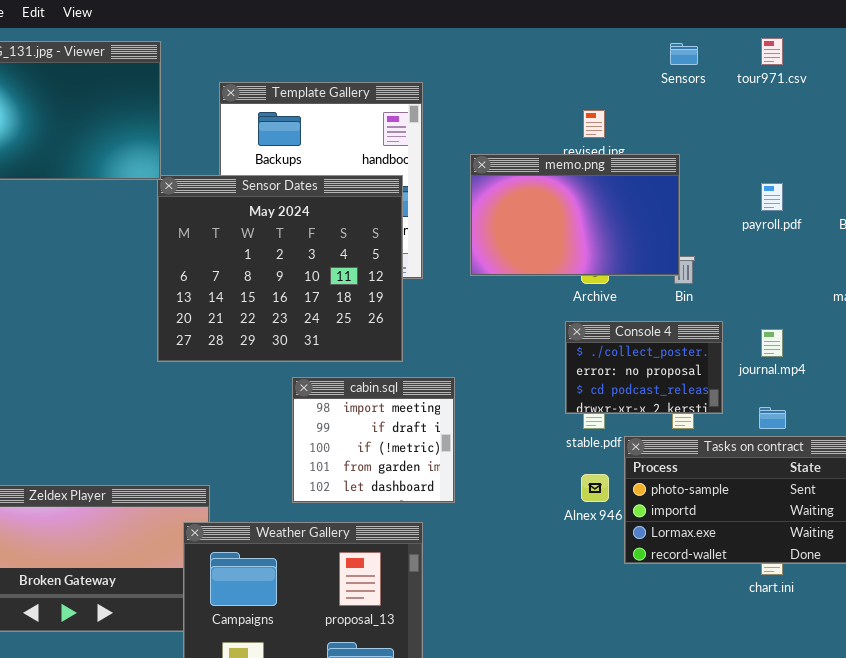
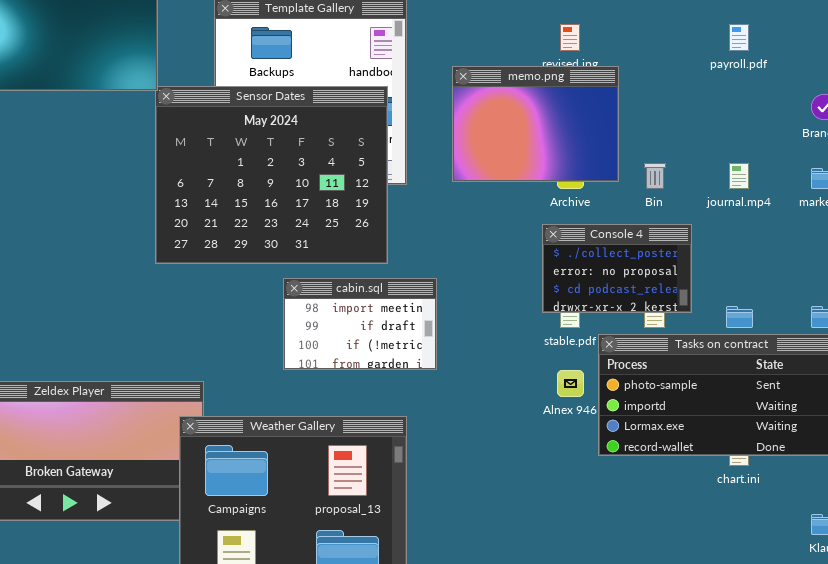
memo.png: [470,154,680,276] -> [452,66,619,182], resized
payroll.pdf: [761,183,783,211] -> [729,24,749,51], moved
journal.mp4: [761,329,783,357] -> [729,163,749,189], moved
cabin.sql: [292,377,455,503] -> [283,278,437,370], resized

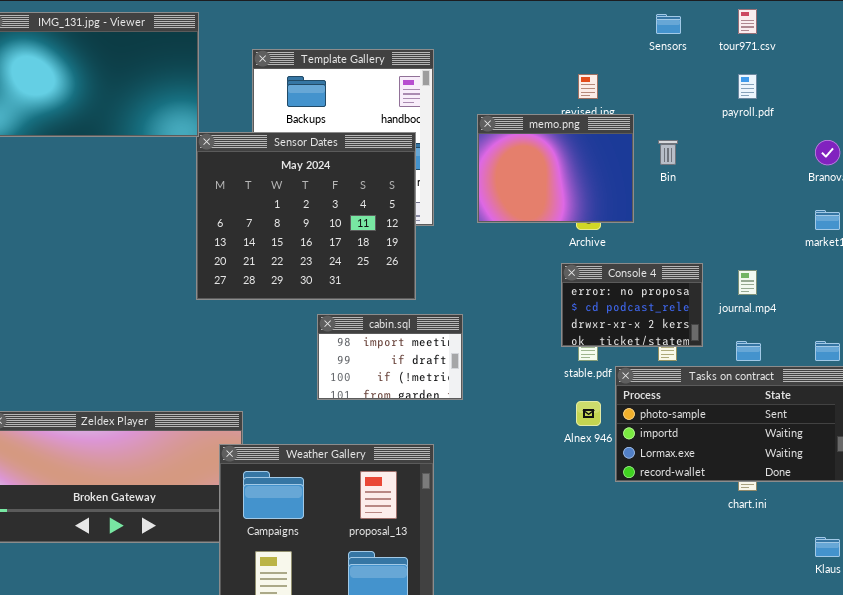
Bin: [644,163,666,189] -> [658,140,678,165], moved
journal.mp4: [729,163,749,189] -> [738,270,757,295], moved
Console 4: [542,224,692,313] -> [561,263,703,347], scrolled down 1 row

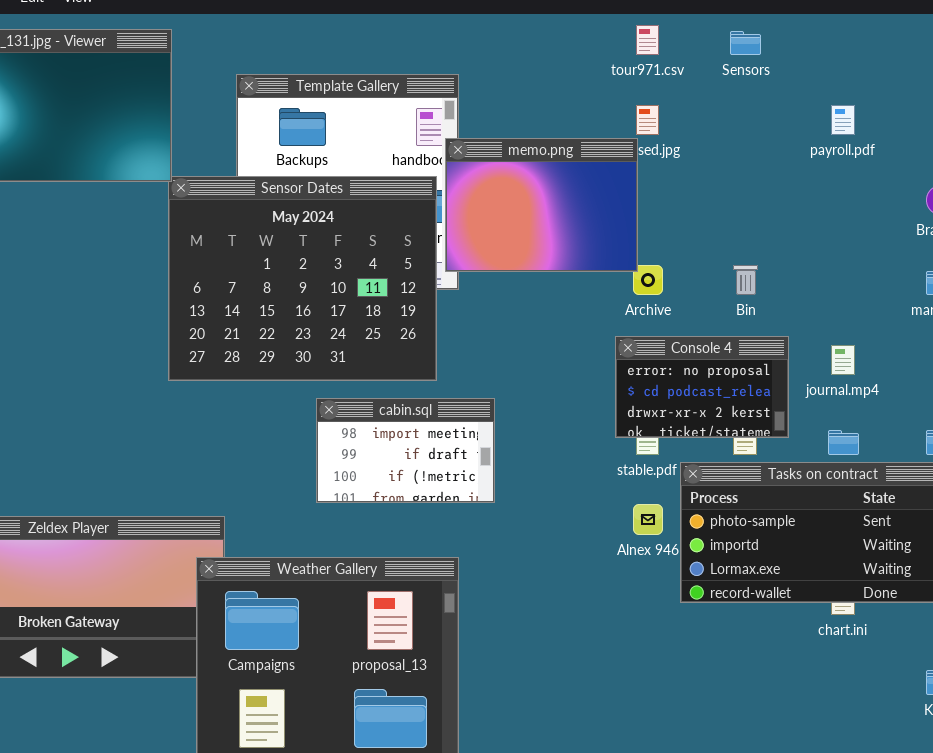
tour971.csv: [738,9,757,34] -> [636,25,659,55], moved
memo.png: [477,114,634,223] -> [445,138,638,272], moved
Bin: [658,140,678,165] -> [733,265,758,295], moved

